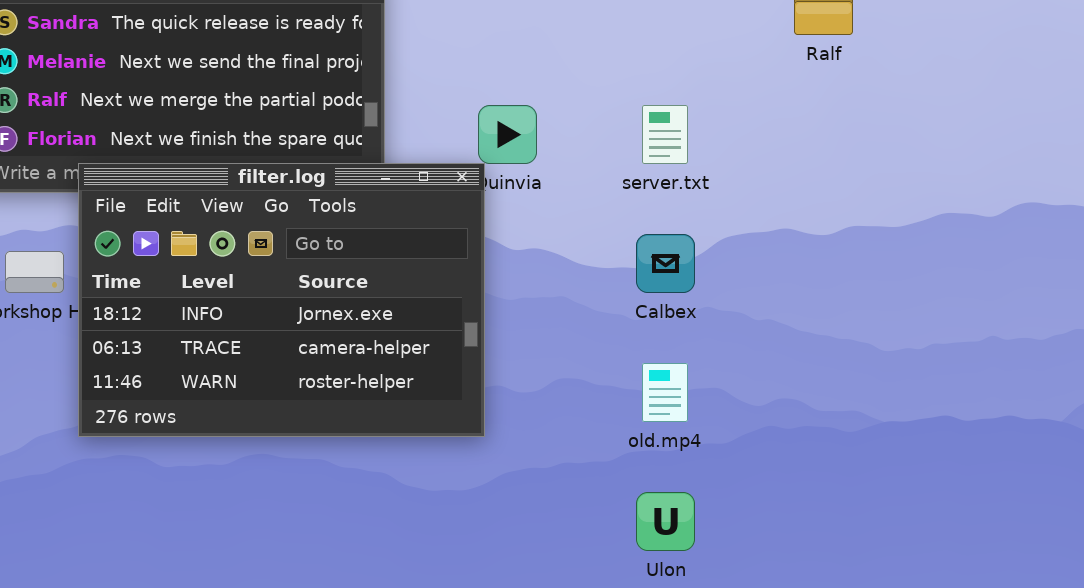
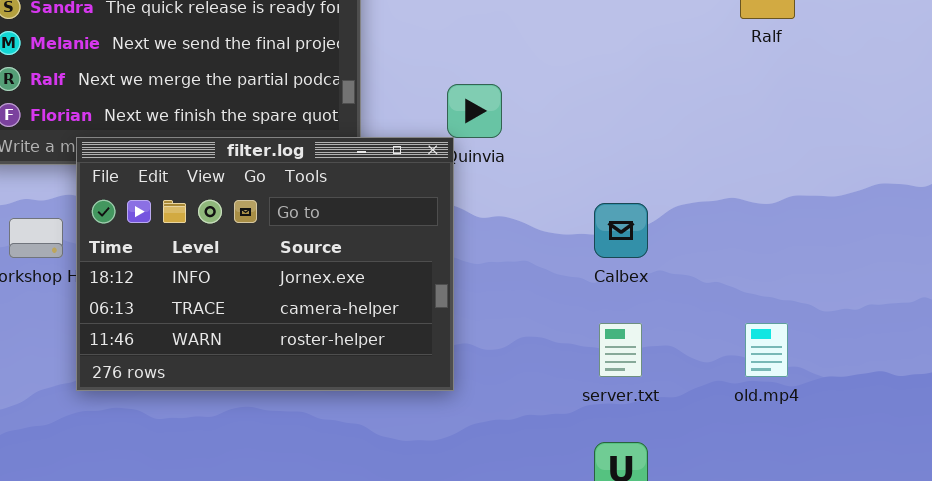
server.txt: [642,105,688,164] -> [599,323,642,377], moved
old.mp4: [642,363,688,422] -> [745,323,788,377], moved

